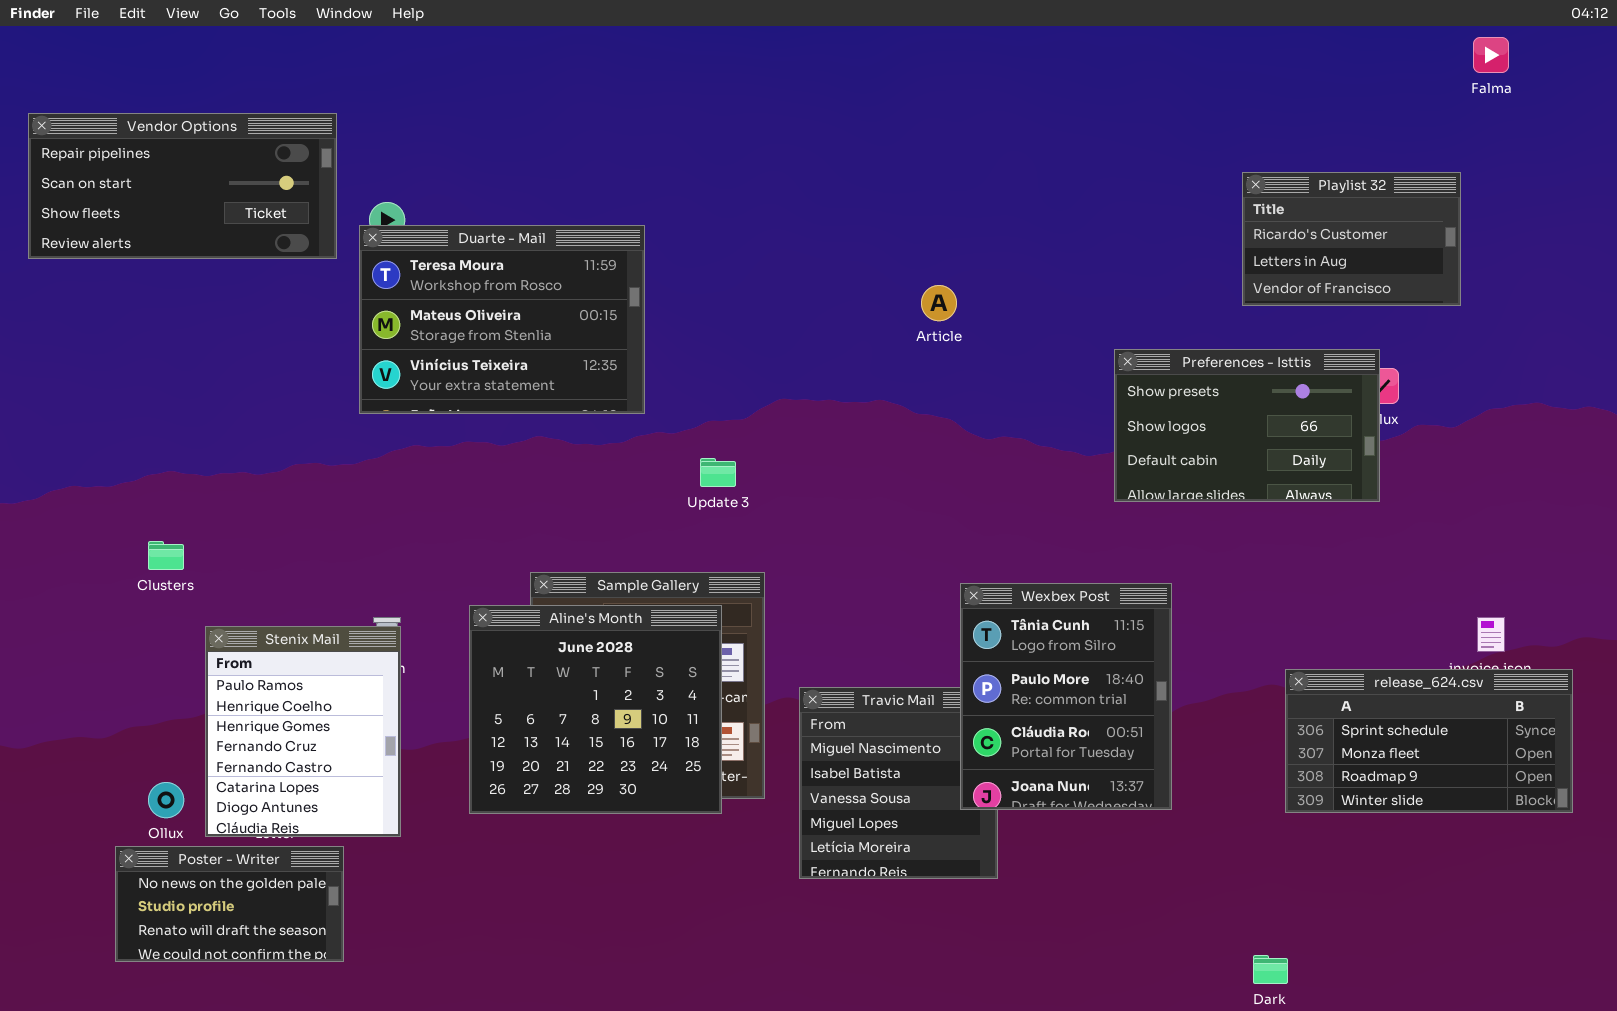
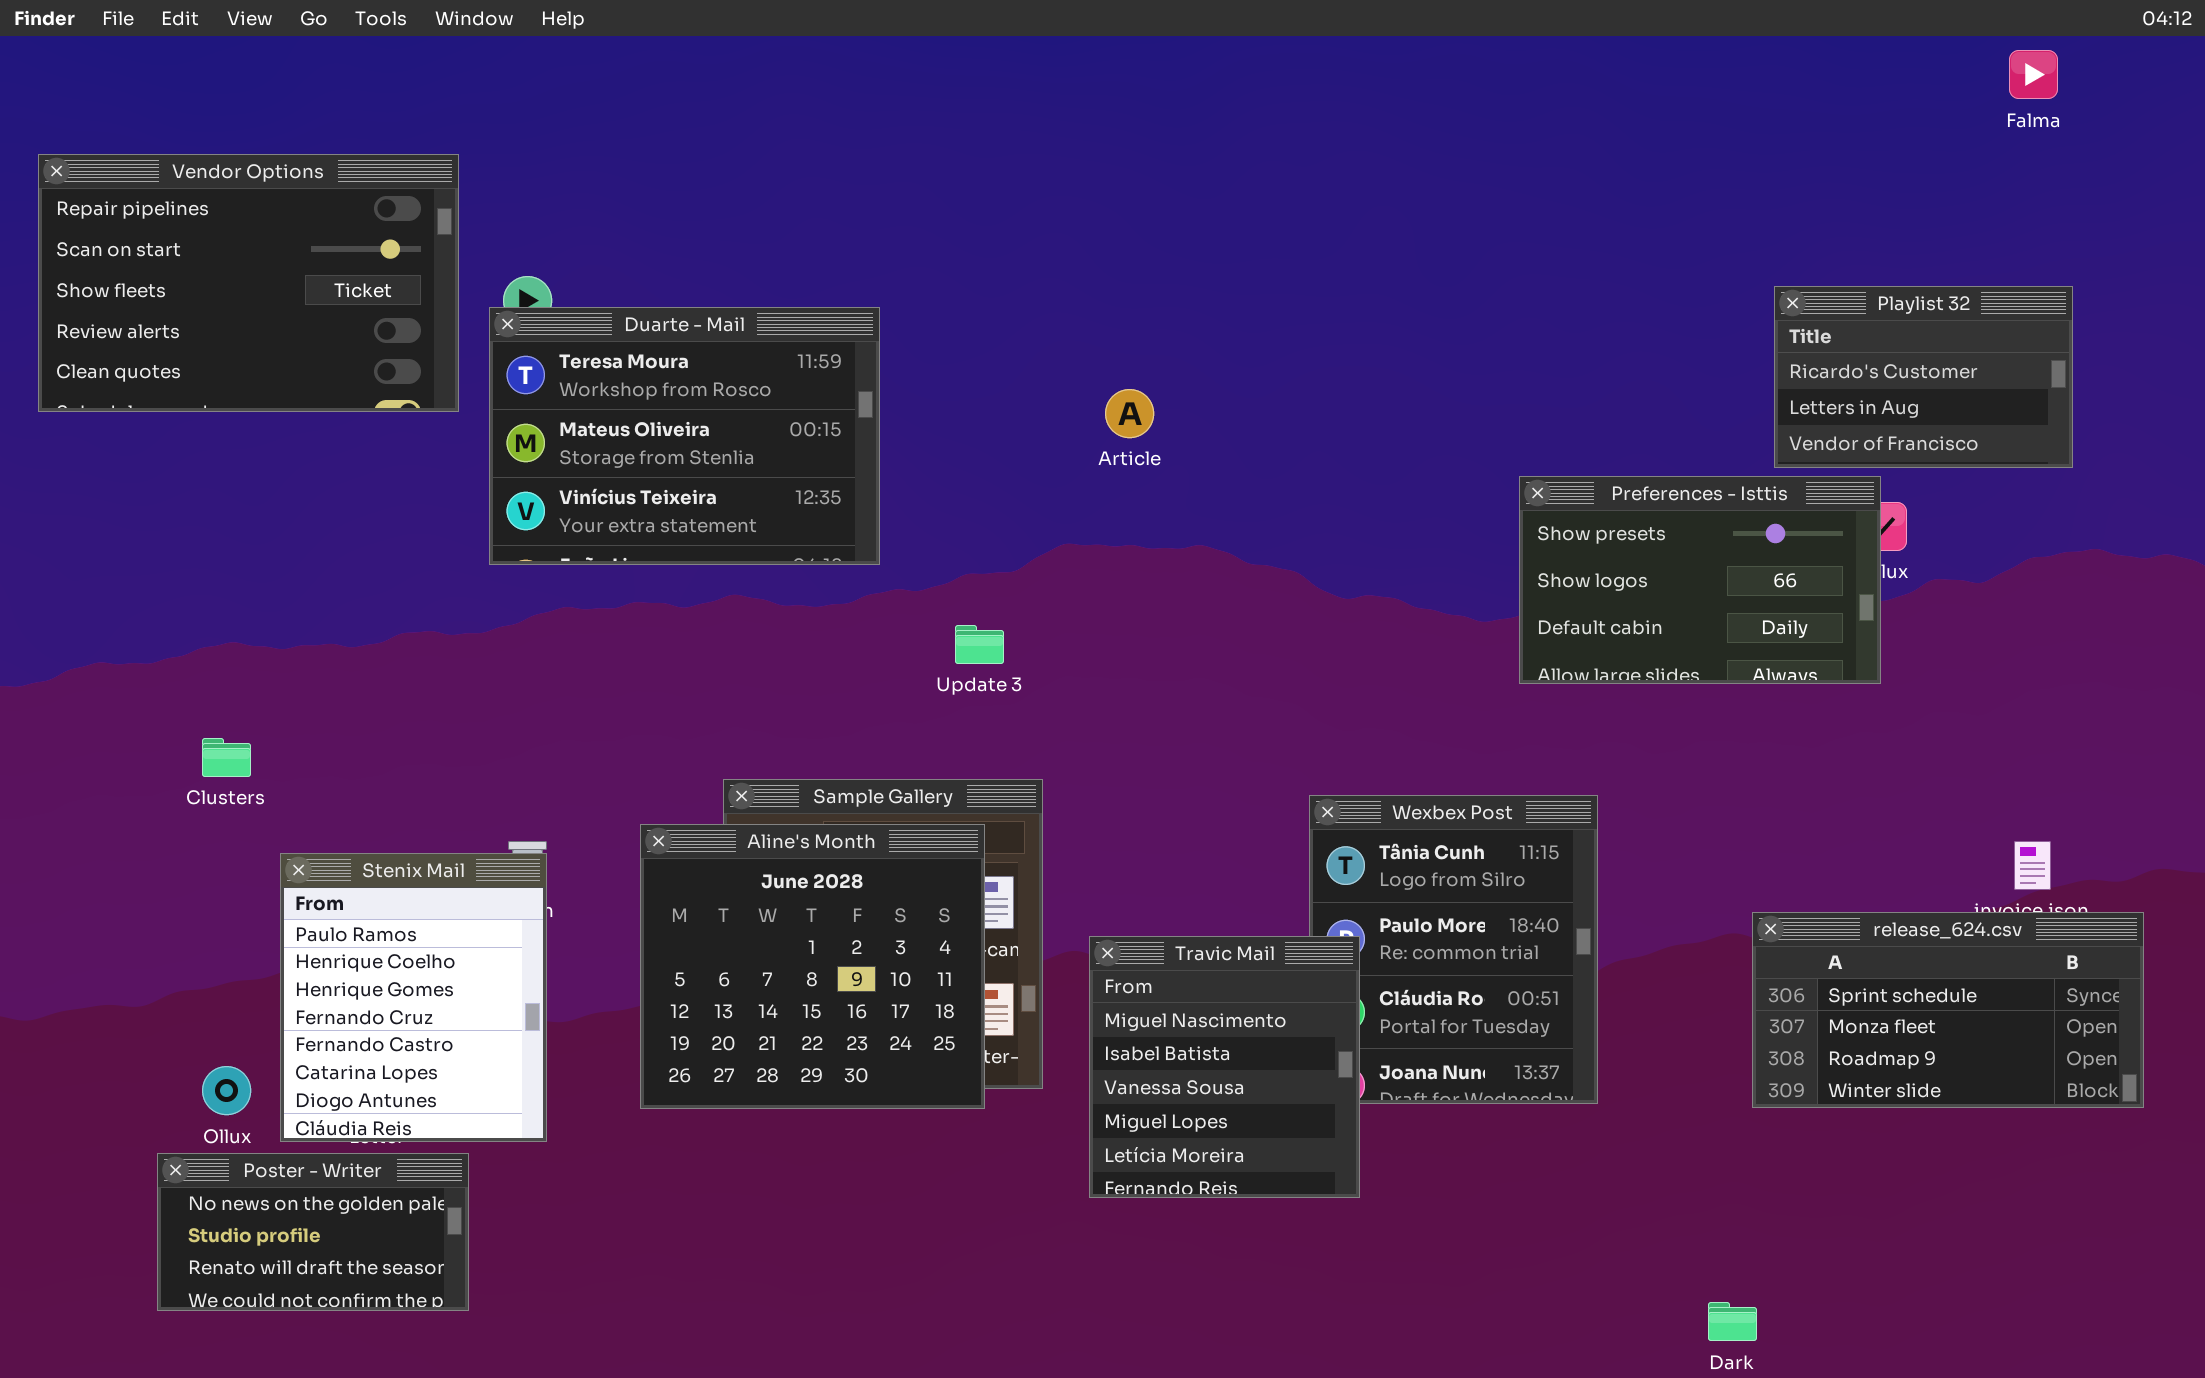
Vendor Options: [28,113,337,259] -> [38,154,459,412], resized
Playlist 32: [1242,172,1461,306] -> [1774,286,2073,468], moved
Article: [921,285,957,321] -> [1105,389,1154,438], moved
Travic Mail: [799,687,998,879] -> [1089,936,1360,1198], raised

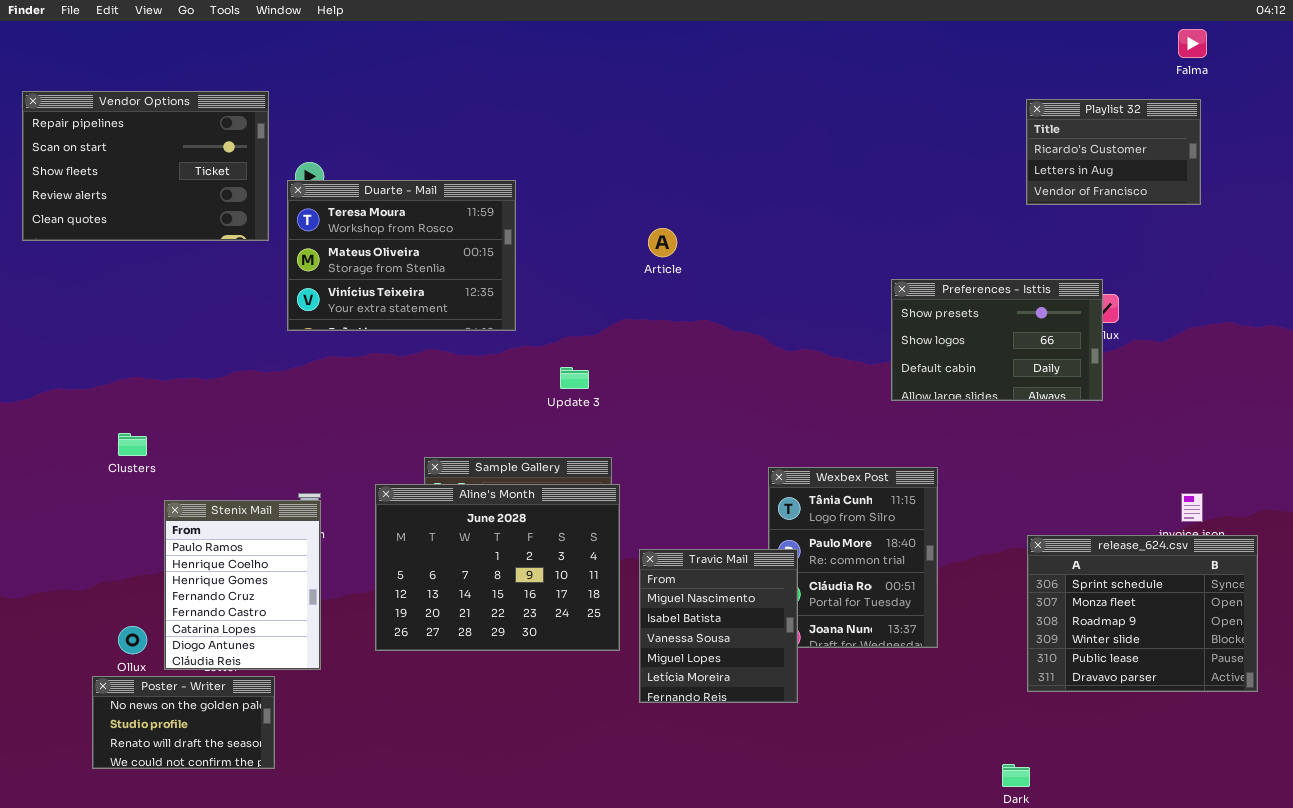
Playlist 32: [1774,286,2073,468] -> [1026,99,1201,205], moved
Aline's Month: [640,824,985,1109] -> [375,484,620,651], resized
release_624.csv: [1752,912,2144,1108] -> [1027,535,1258,692], resized

